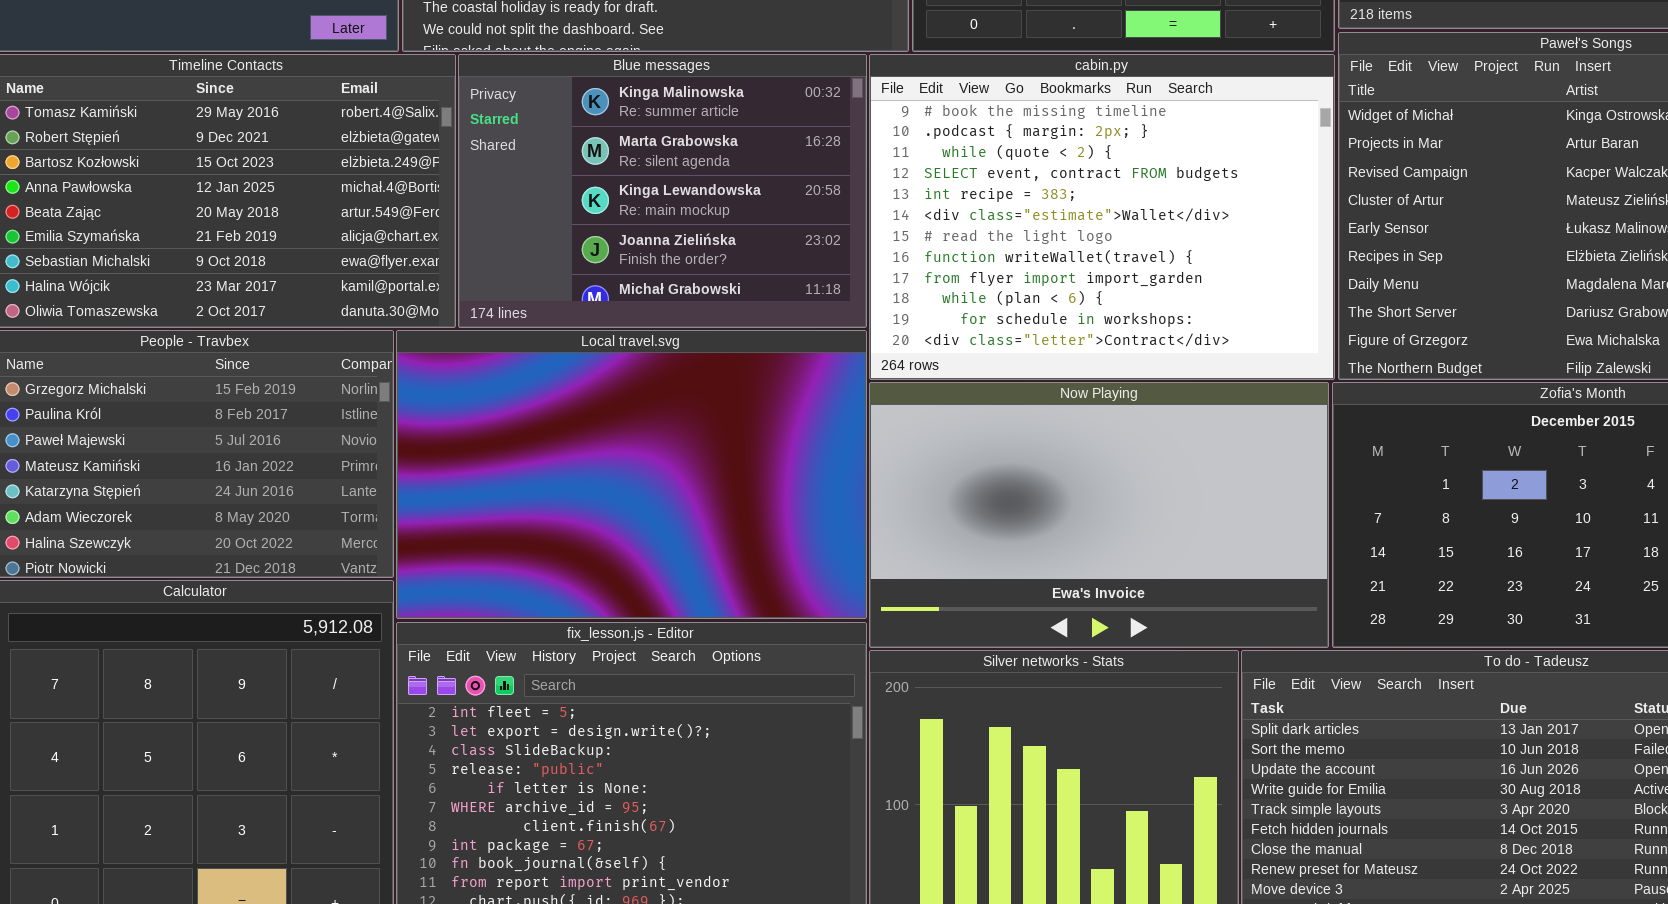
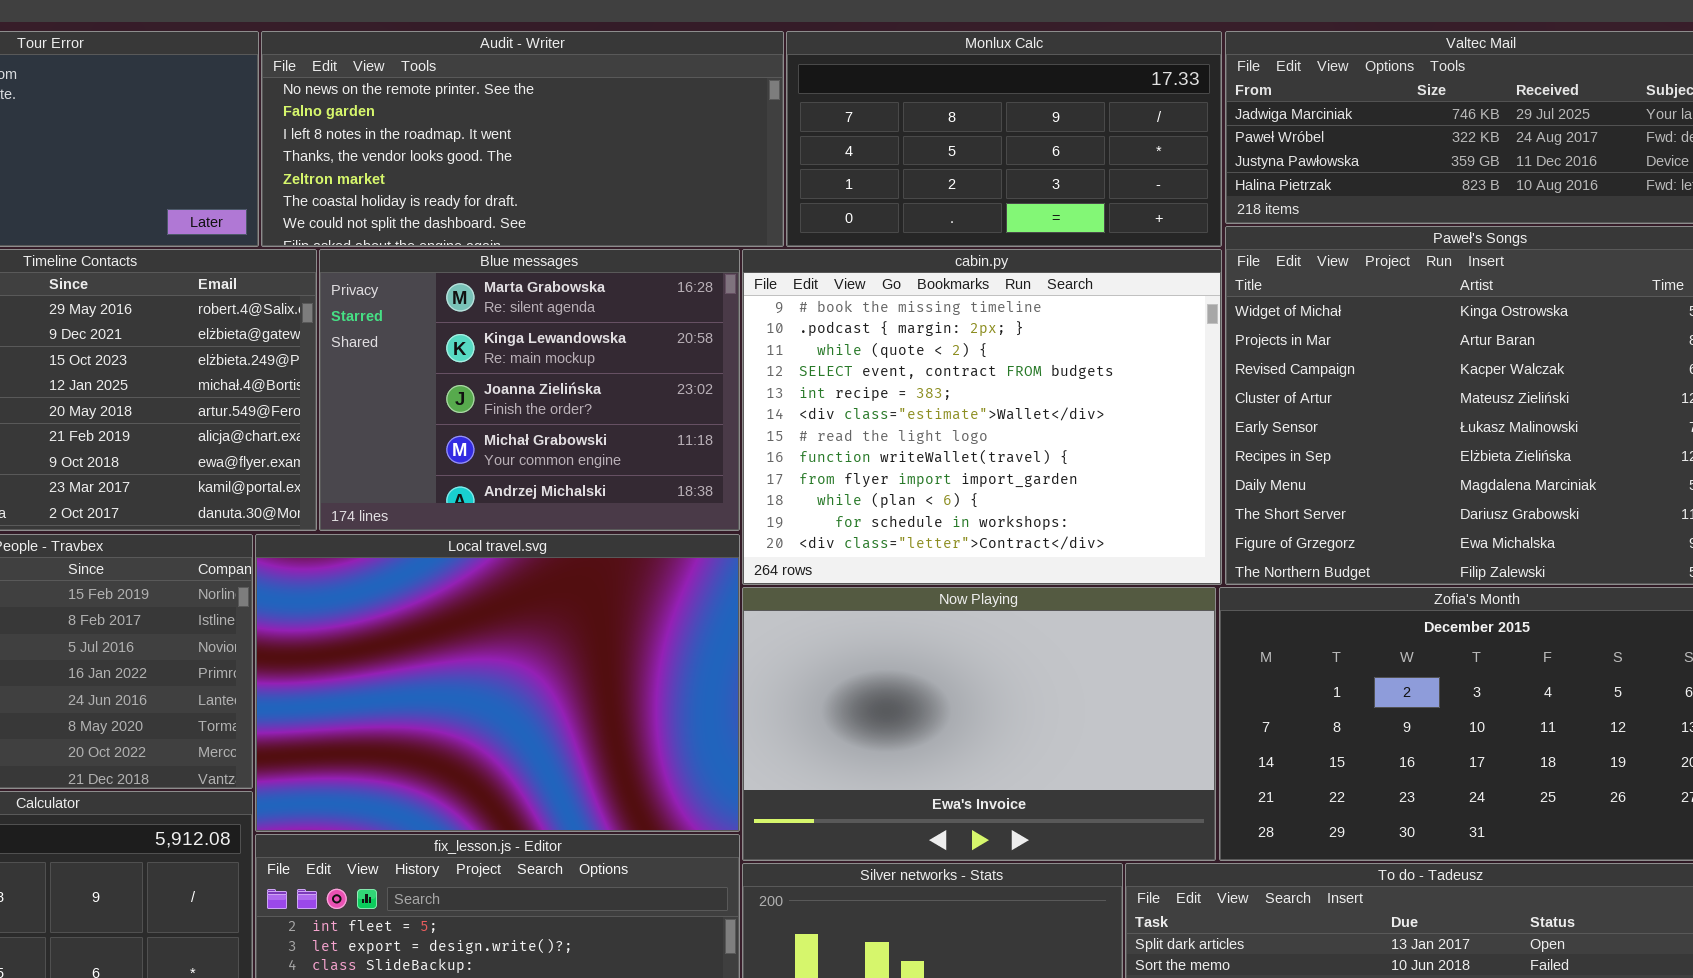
Blue messages: [458,54,867,328] -> [319,249,740,531], scrolled down 1 row

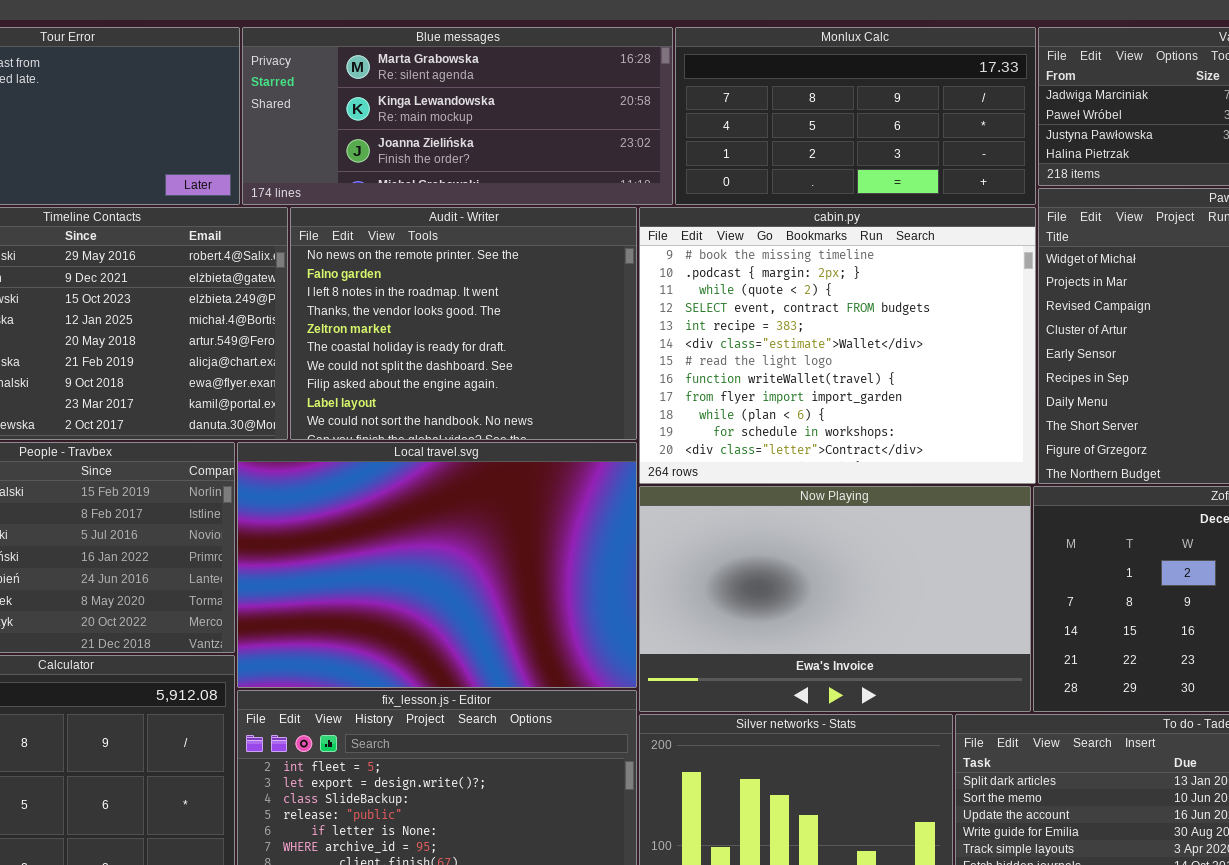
Audit - Writer: [261,31,784,247] -> [290,207,637,440], moved, resized
Blue messages: [319,249,740,531] -> [242,27,673,205], moved, resized

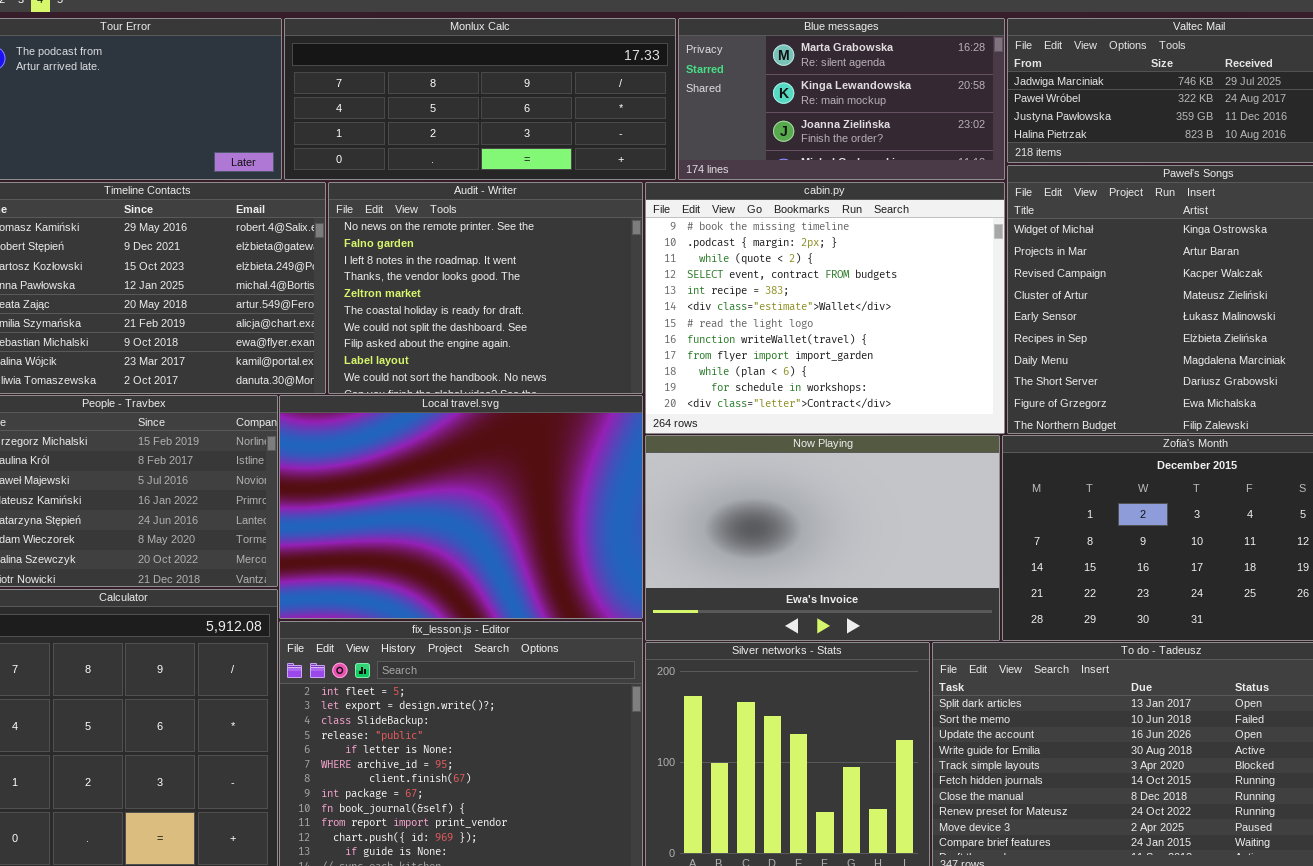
Blue messages: [242,27,673,205] -> [678,18,1005,180], moved, resized
Monlux Calc: [675,27,1036,205] -> [284,18,676,180], moved, resized

